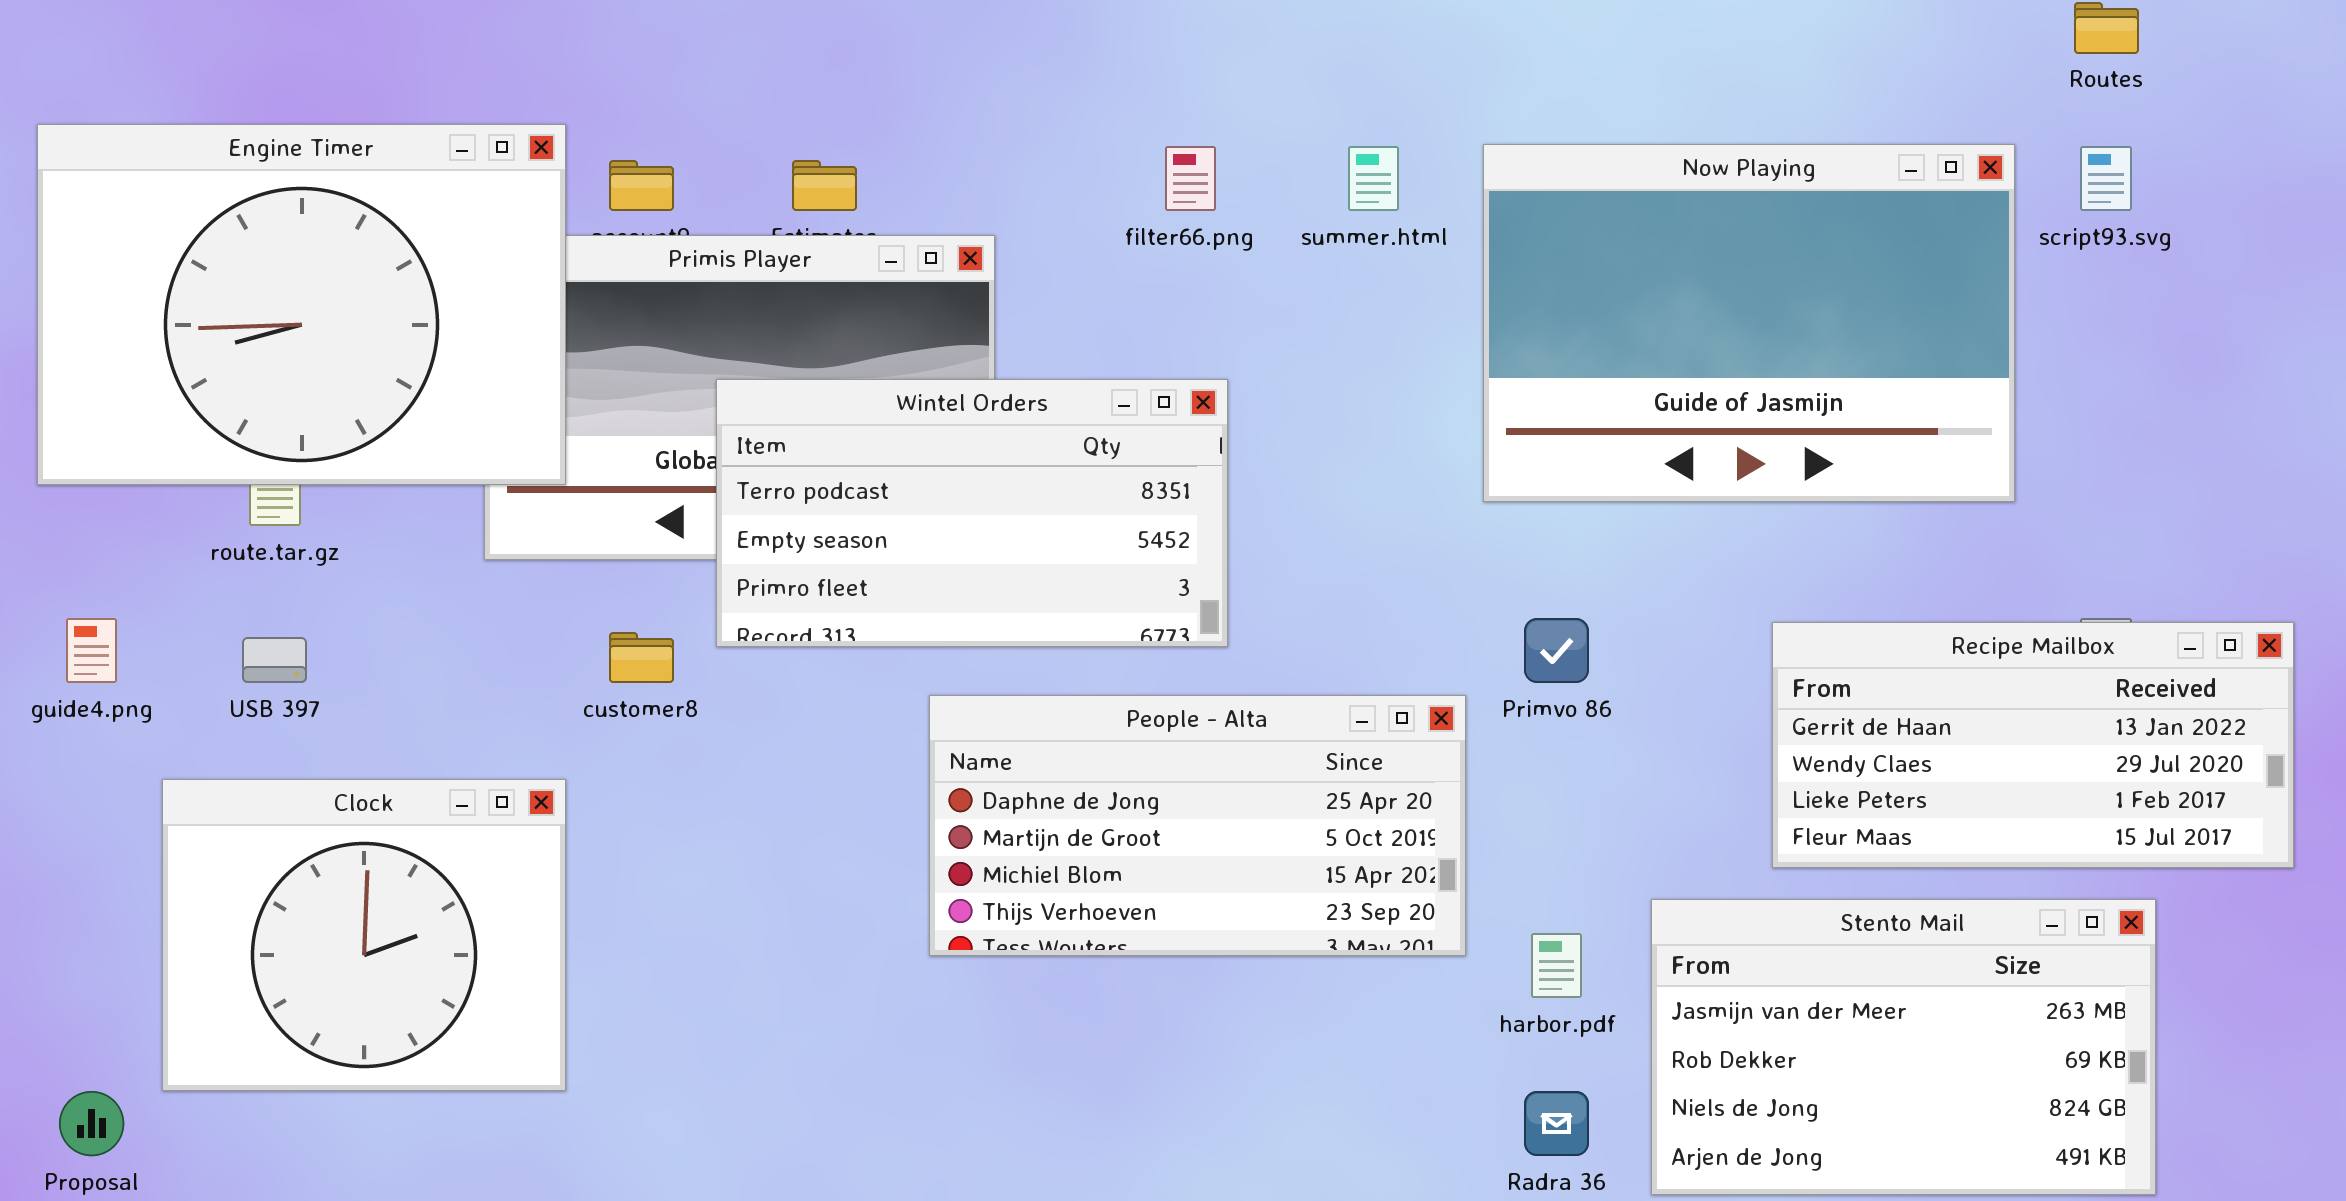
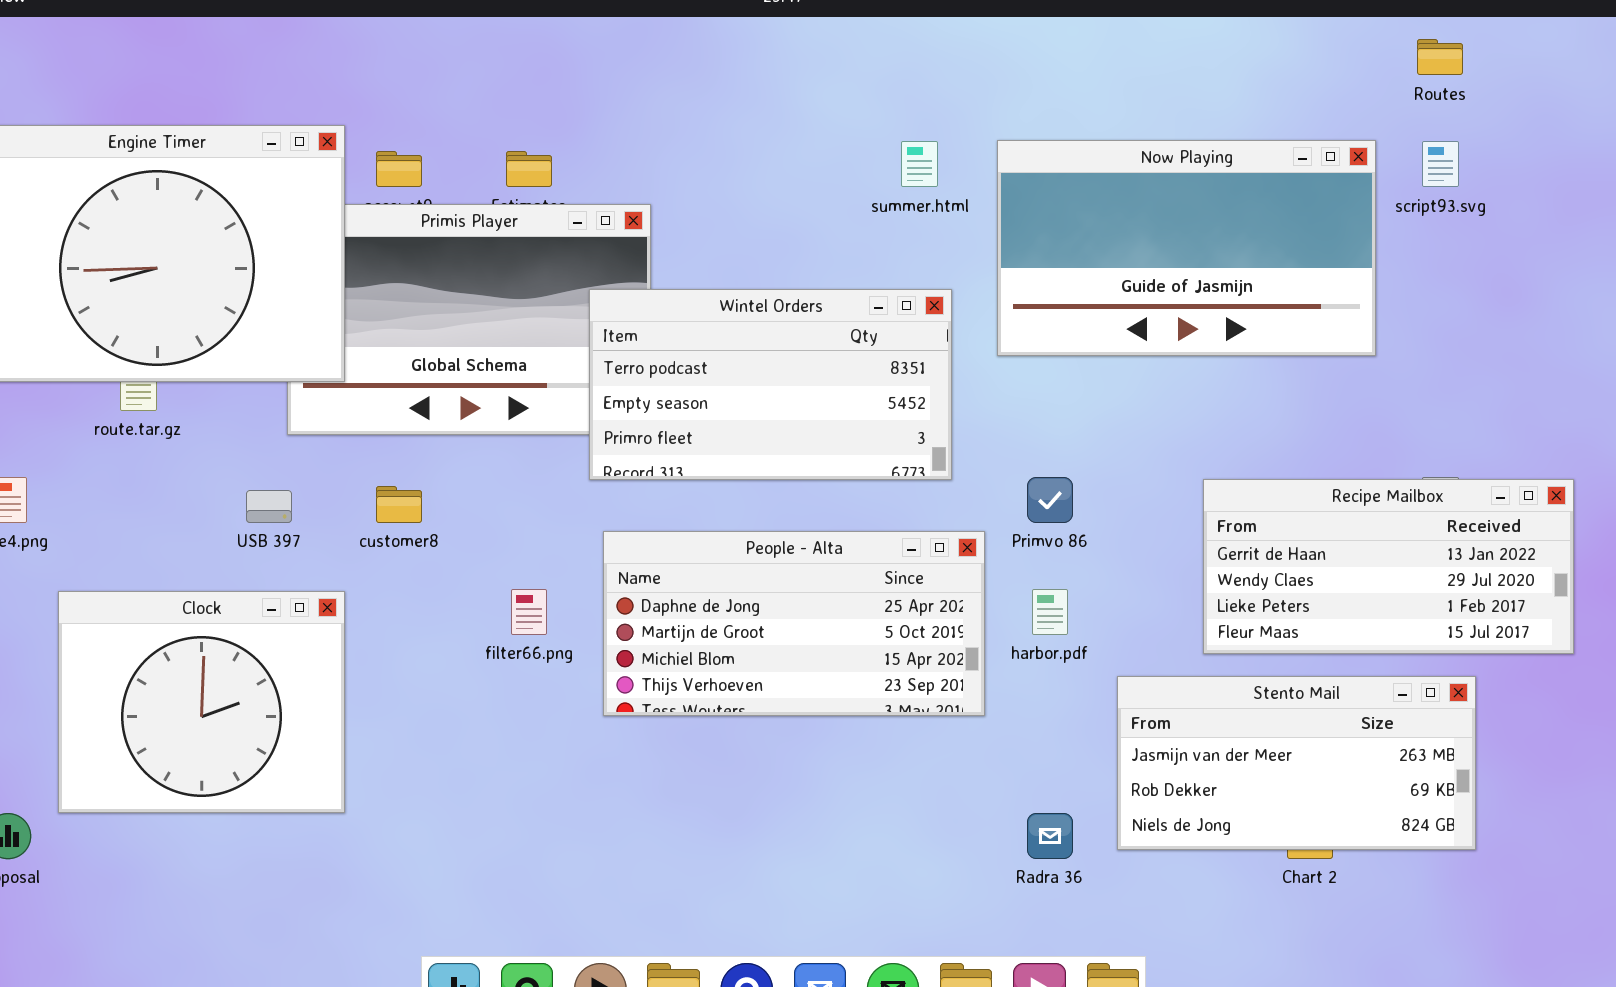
Now Playing: [1483,144,2015,502] -> [997,140,1376,356], resized
filter66.png: [1165,146,1216,211] -> [511,589,547,635], moved
Wintel Orders: [716,379,1228,647] -> [589,289,952,480], moved
USB 397: [242,637,307,683] -> [246,490,292,523], moved
Stento Mail: [1651,899,2156,1195] -> [1117,676,1476,850], resized
harbor.pdf: [1531,933,1582,998] -> [1032,589,1068,635], moved

